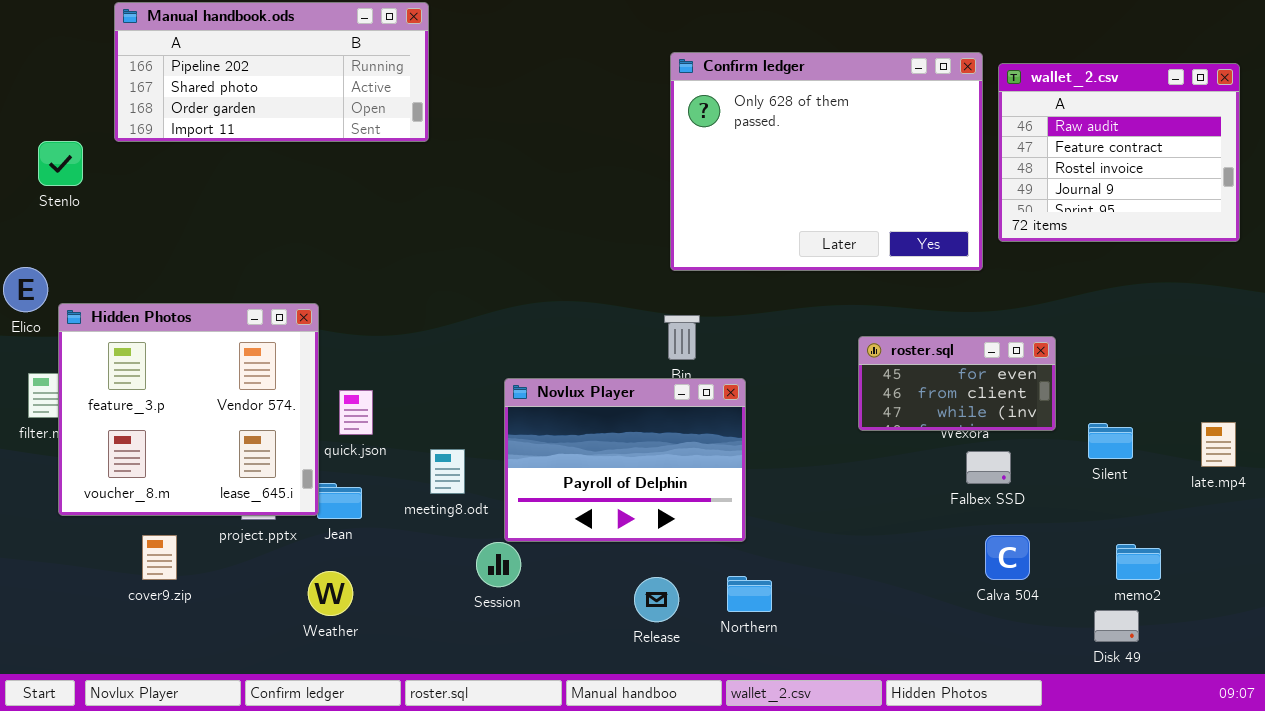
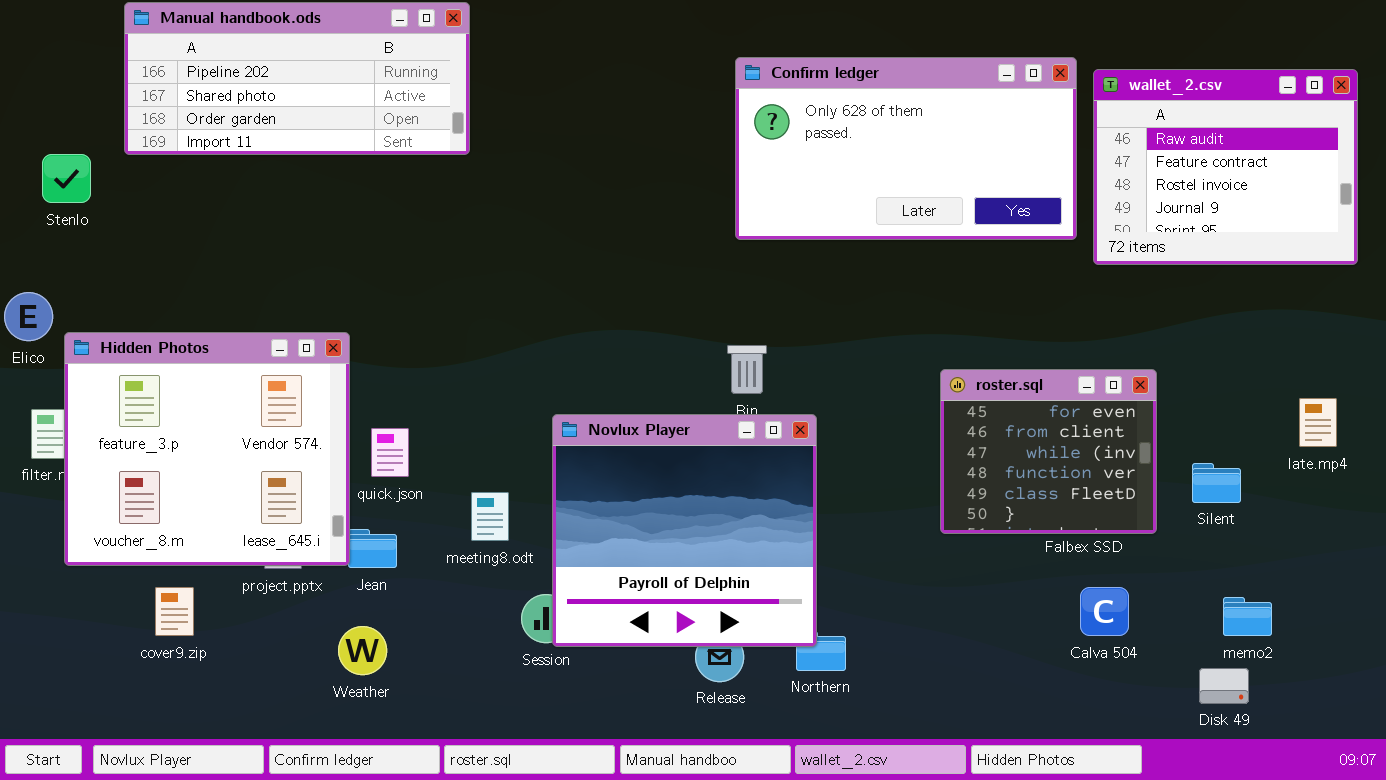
Confirm ledger: [670,52,983,271] -> [735,57,1077,240], resized
roster.sql: [858,336,1056,431] -> [940,369,1157,534], resized
Novlux Player: [504,378,746,542] -> [552,414,817,647], resized
late.mp4: [1201,422,1236,467] -> [1299,398,1337,447], moved

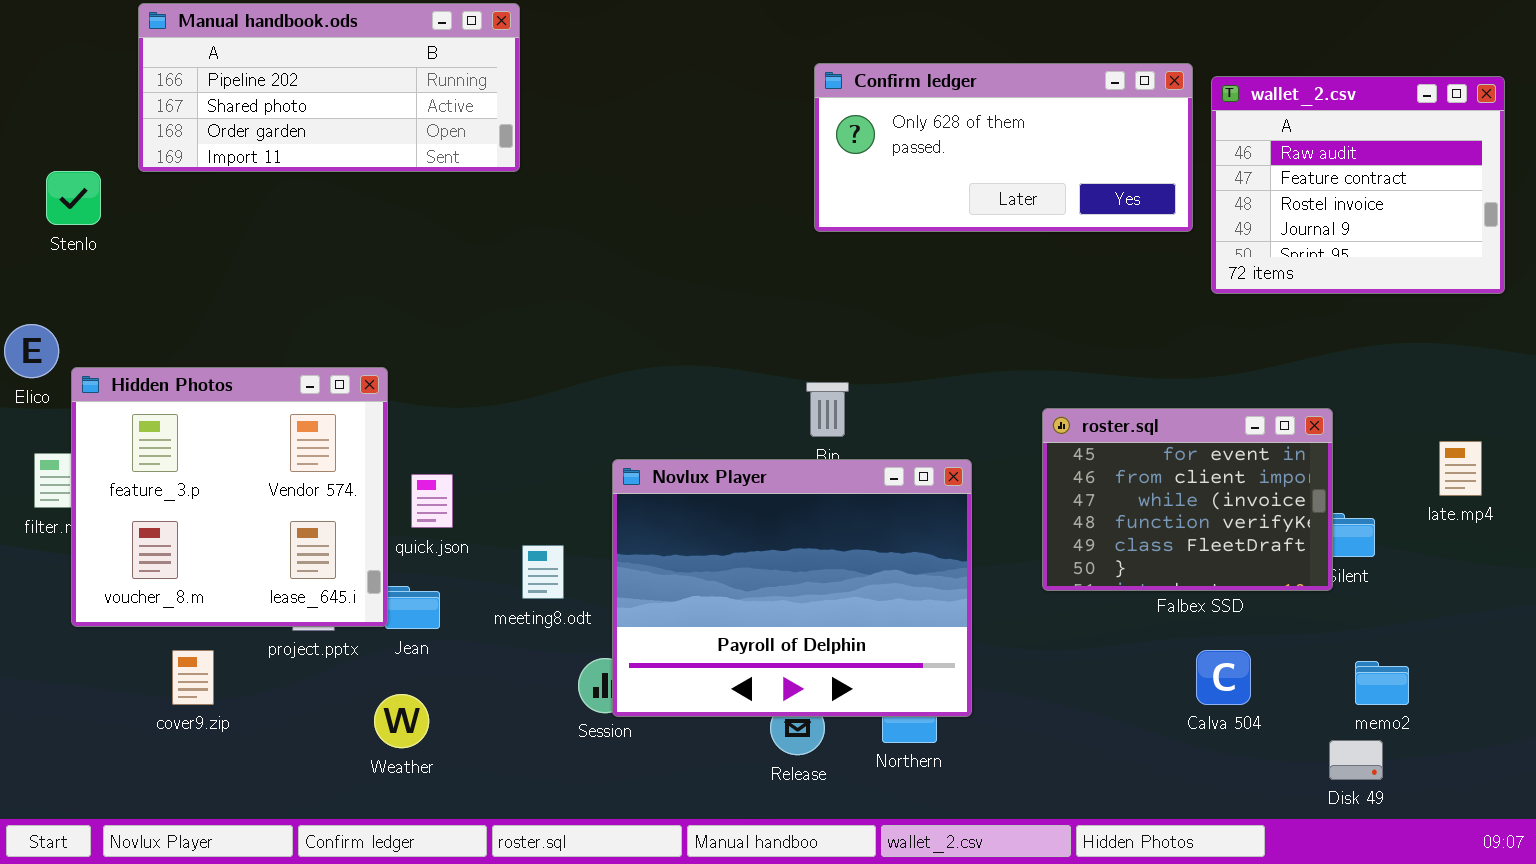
Confirm ledger: [735,57,1077,240] -> [814,63,1193,232], resized
roster.sql: [940,369,1157,534] -> [1042,408,1333,591], resized
Novlux Player: [552,414,817,647] -> [612,459,972,717], resized

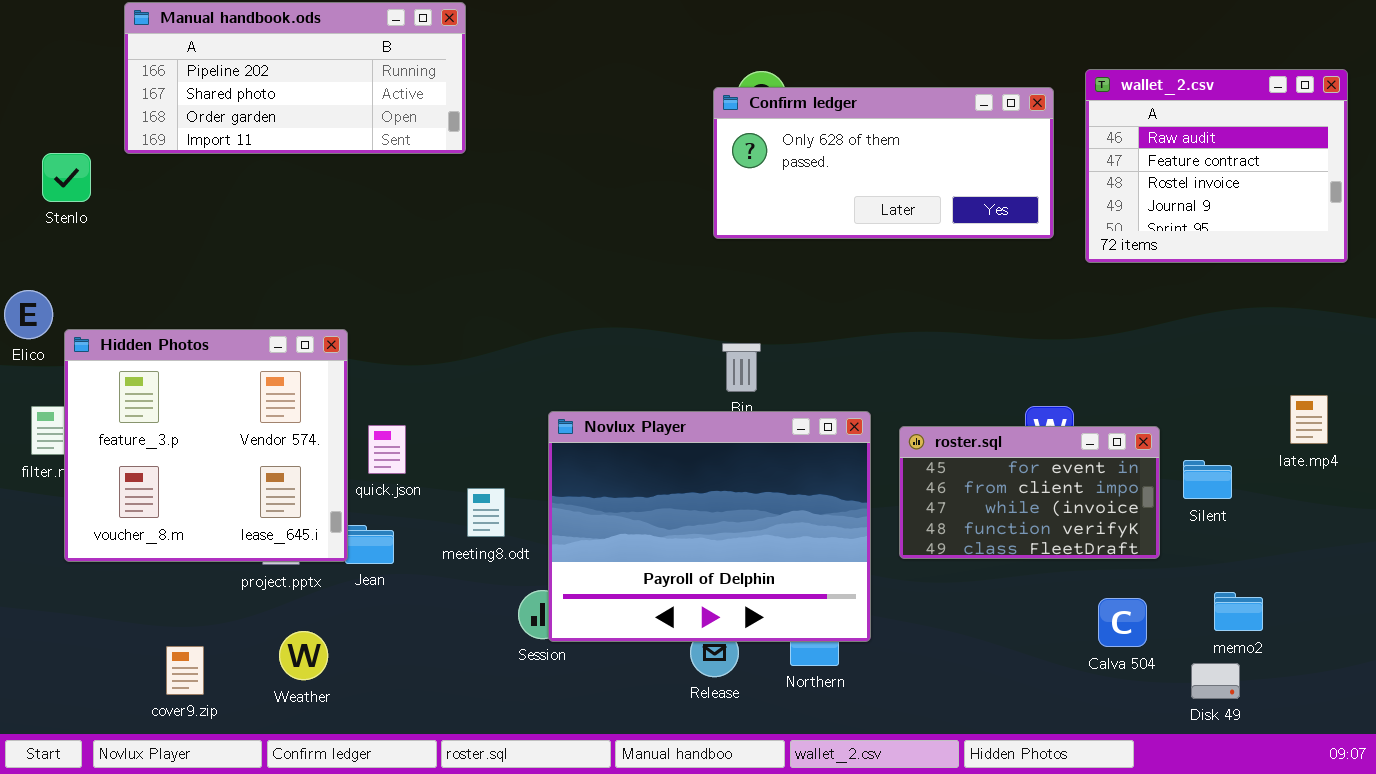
Confirm ledger: [814,63,1193,232] -> [713,87,1054,239], moved
roster.sql: [1042,408,1333,591] -> [899,426,1160,559], moved, resized
cover9.zip: [172,650,214,705] -> [166,646,204,695], moved
Calva 504: [1196,650,1251,705] -> [1098,598,1147,647], moved
Weather: [374,694,429,748] -> [279,631,328,680], moved

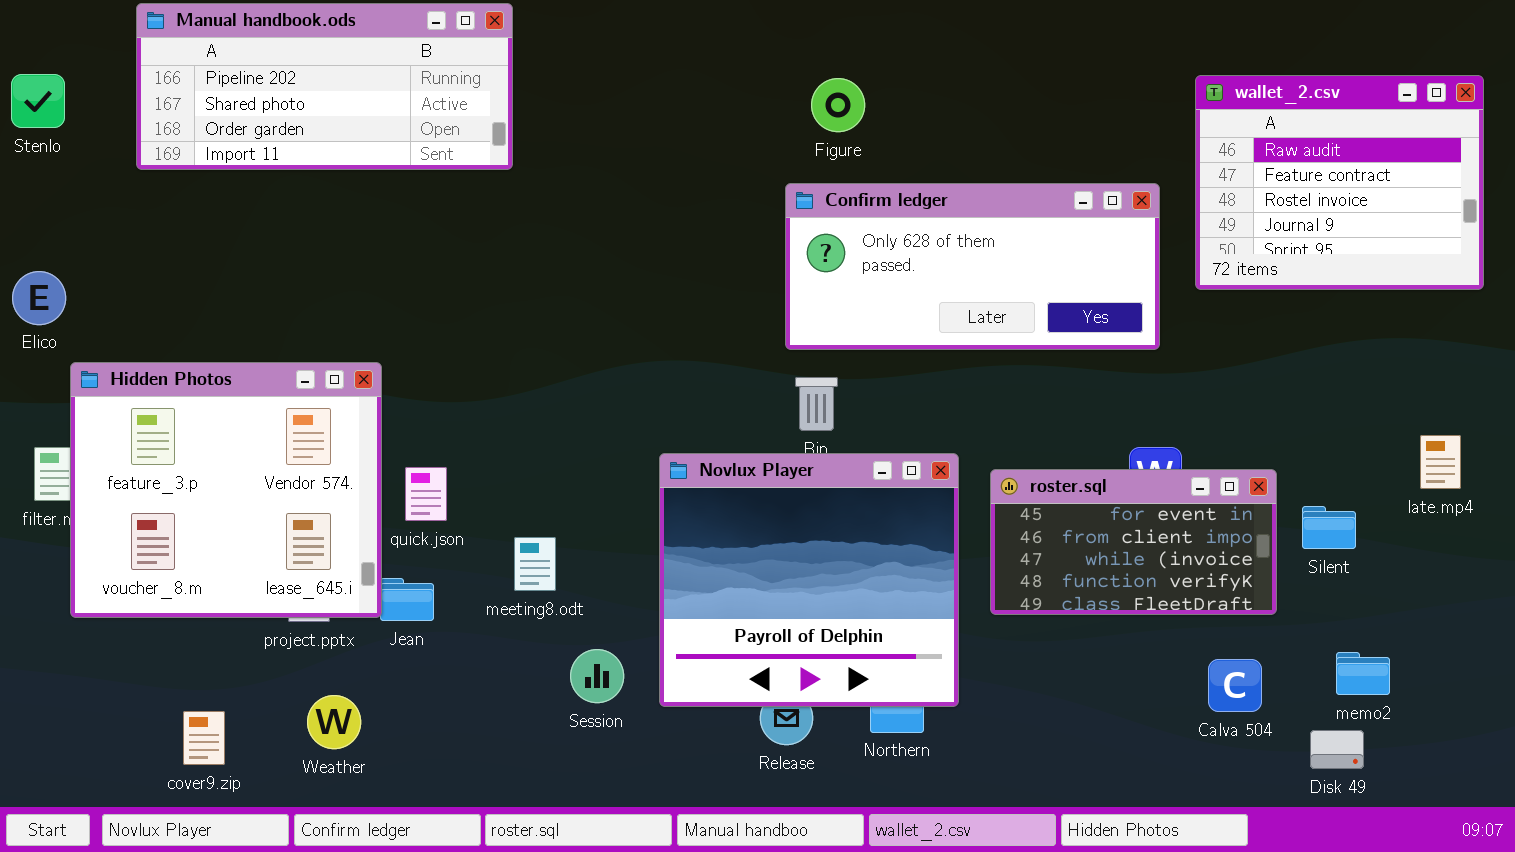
Confirm ledger: [713,87,1054,239] -> [785,183,1160,350], moved
Stenlo: [42,153,91,202] -> [11,74,65,128], moved
Elico: [4,290,53,339] -> [12,271,66,325], moved
Novlux Player: [548,411,871,642] -> [659,453,959,707], resized

